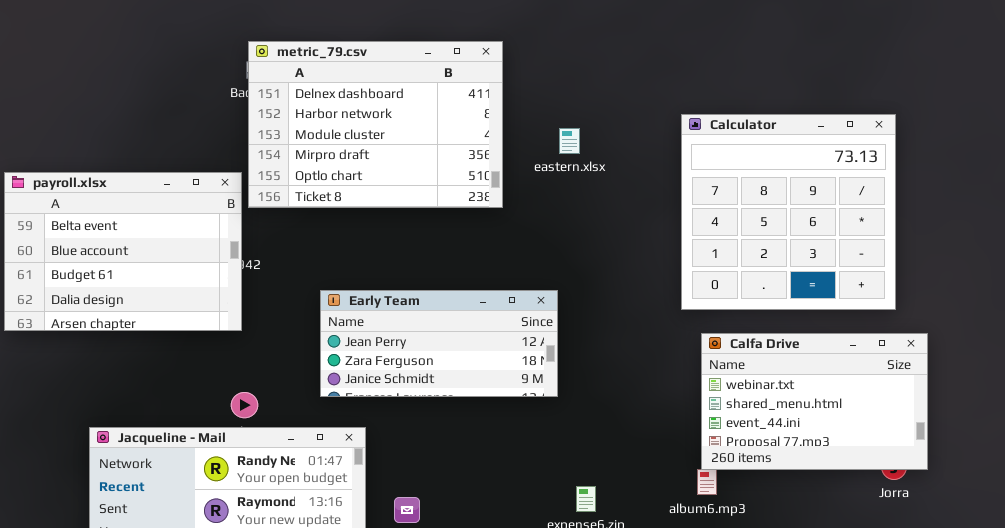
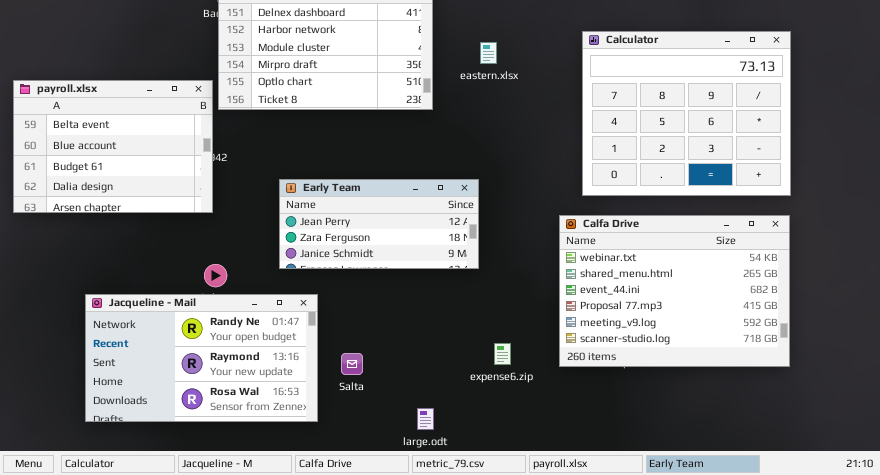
Calculator: [681,114,896,310] -> [582,31,791,196], resized
Calfa Drive: [701,333,928,470] -> [559,215,790,367], resized

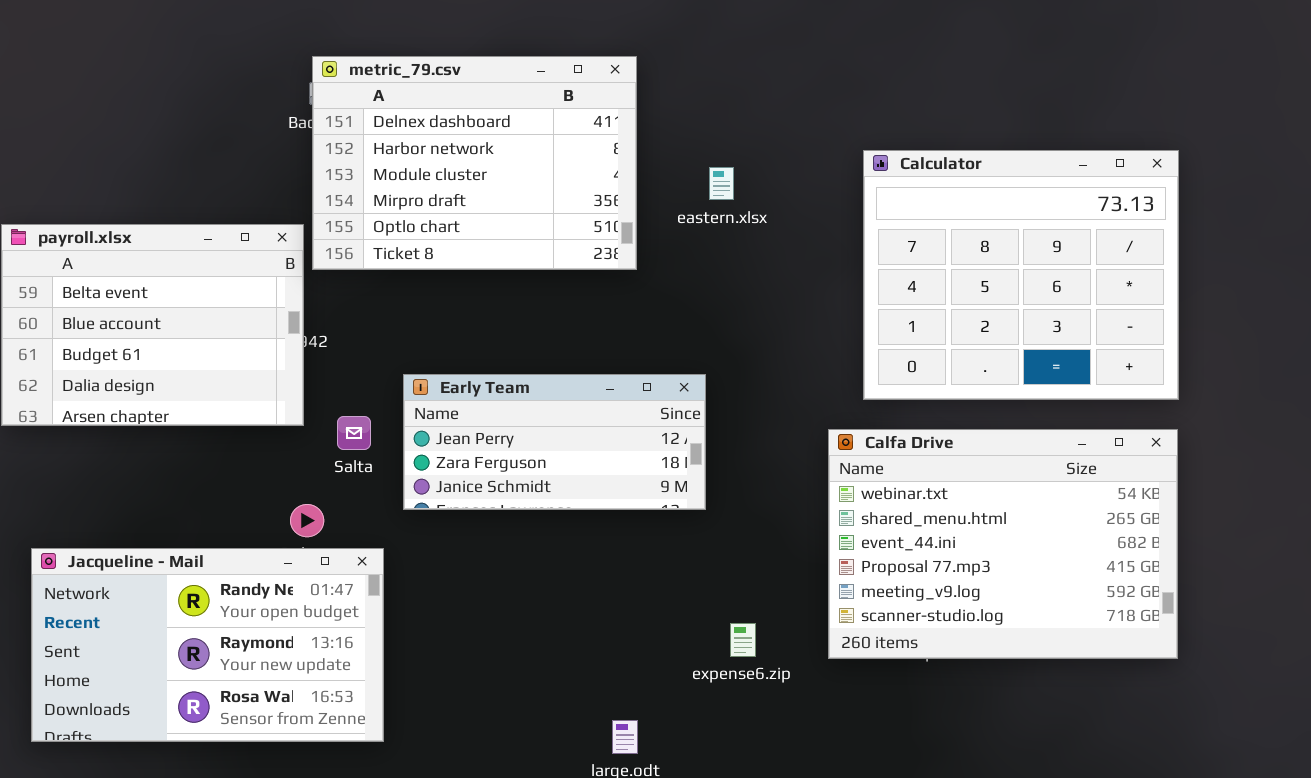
Jacqueline - Mail: [85,294,318,422] -> [31,548,384,742], moved
Salta: [341,353,363,375] -> [337,416,371,450], moved

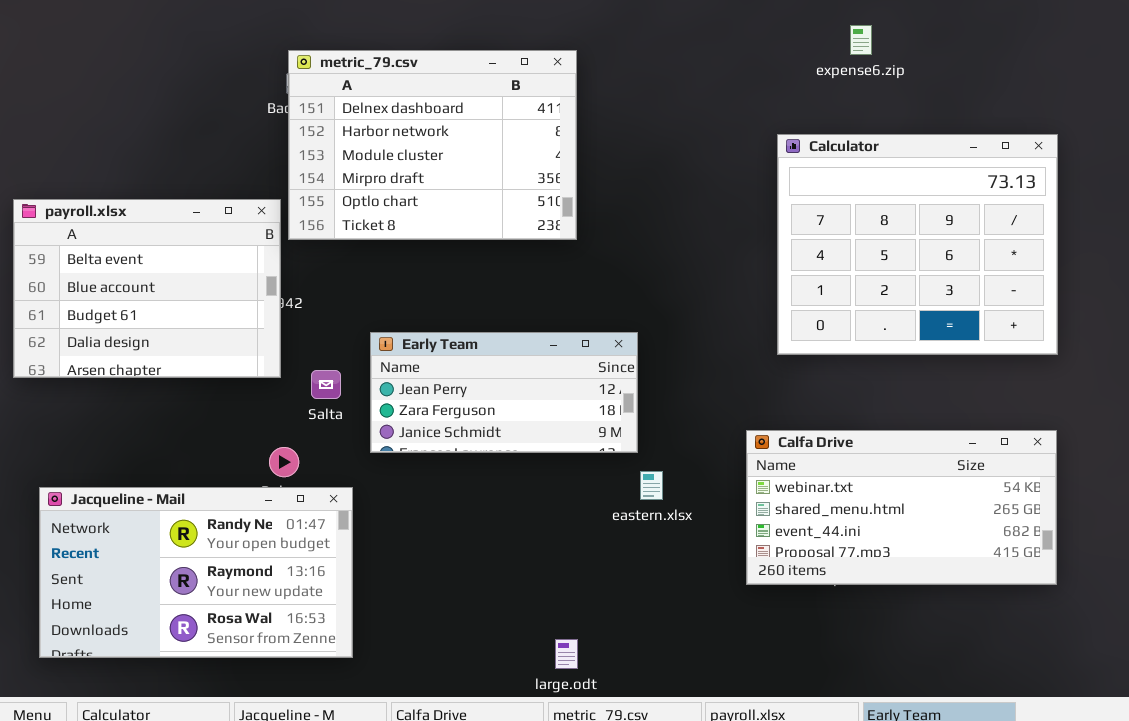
eastern.xlsx: [709,167,734,200] -> [640,471,663,500], moved
Calfa Drive: [828,429,1178,659] -> [746,430,1057,585], resized
expense6.zip: [730,623,756,657] -> [850,25,872,55], moved

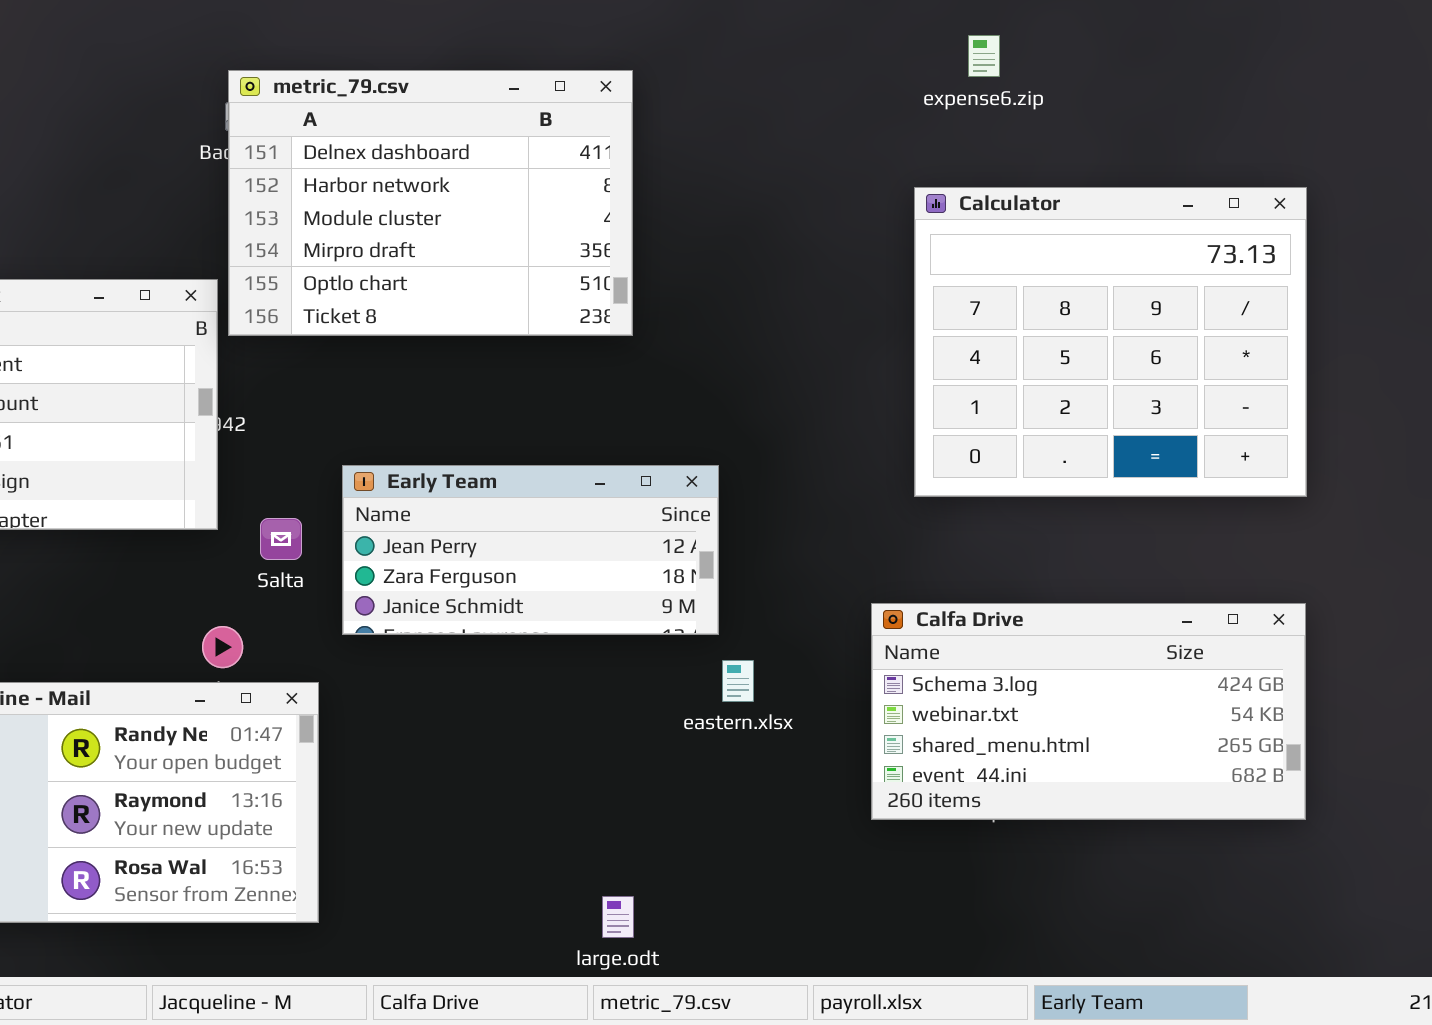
expense6.zip: [850,25,872,55] -> [968,35,1000,77], moved
Calfa Drive: [746,430,1057,585] -> [871,603,1306,820], scrolled up 1 row

